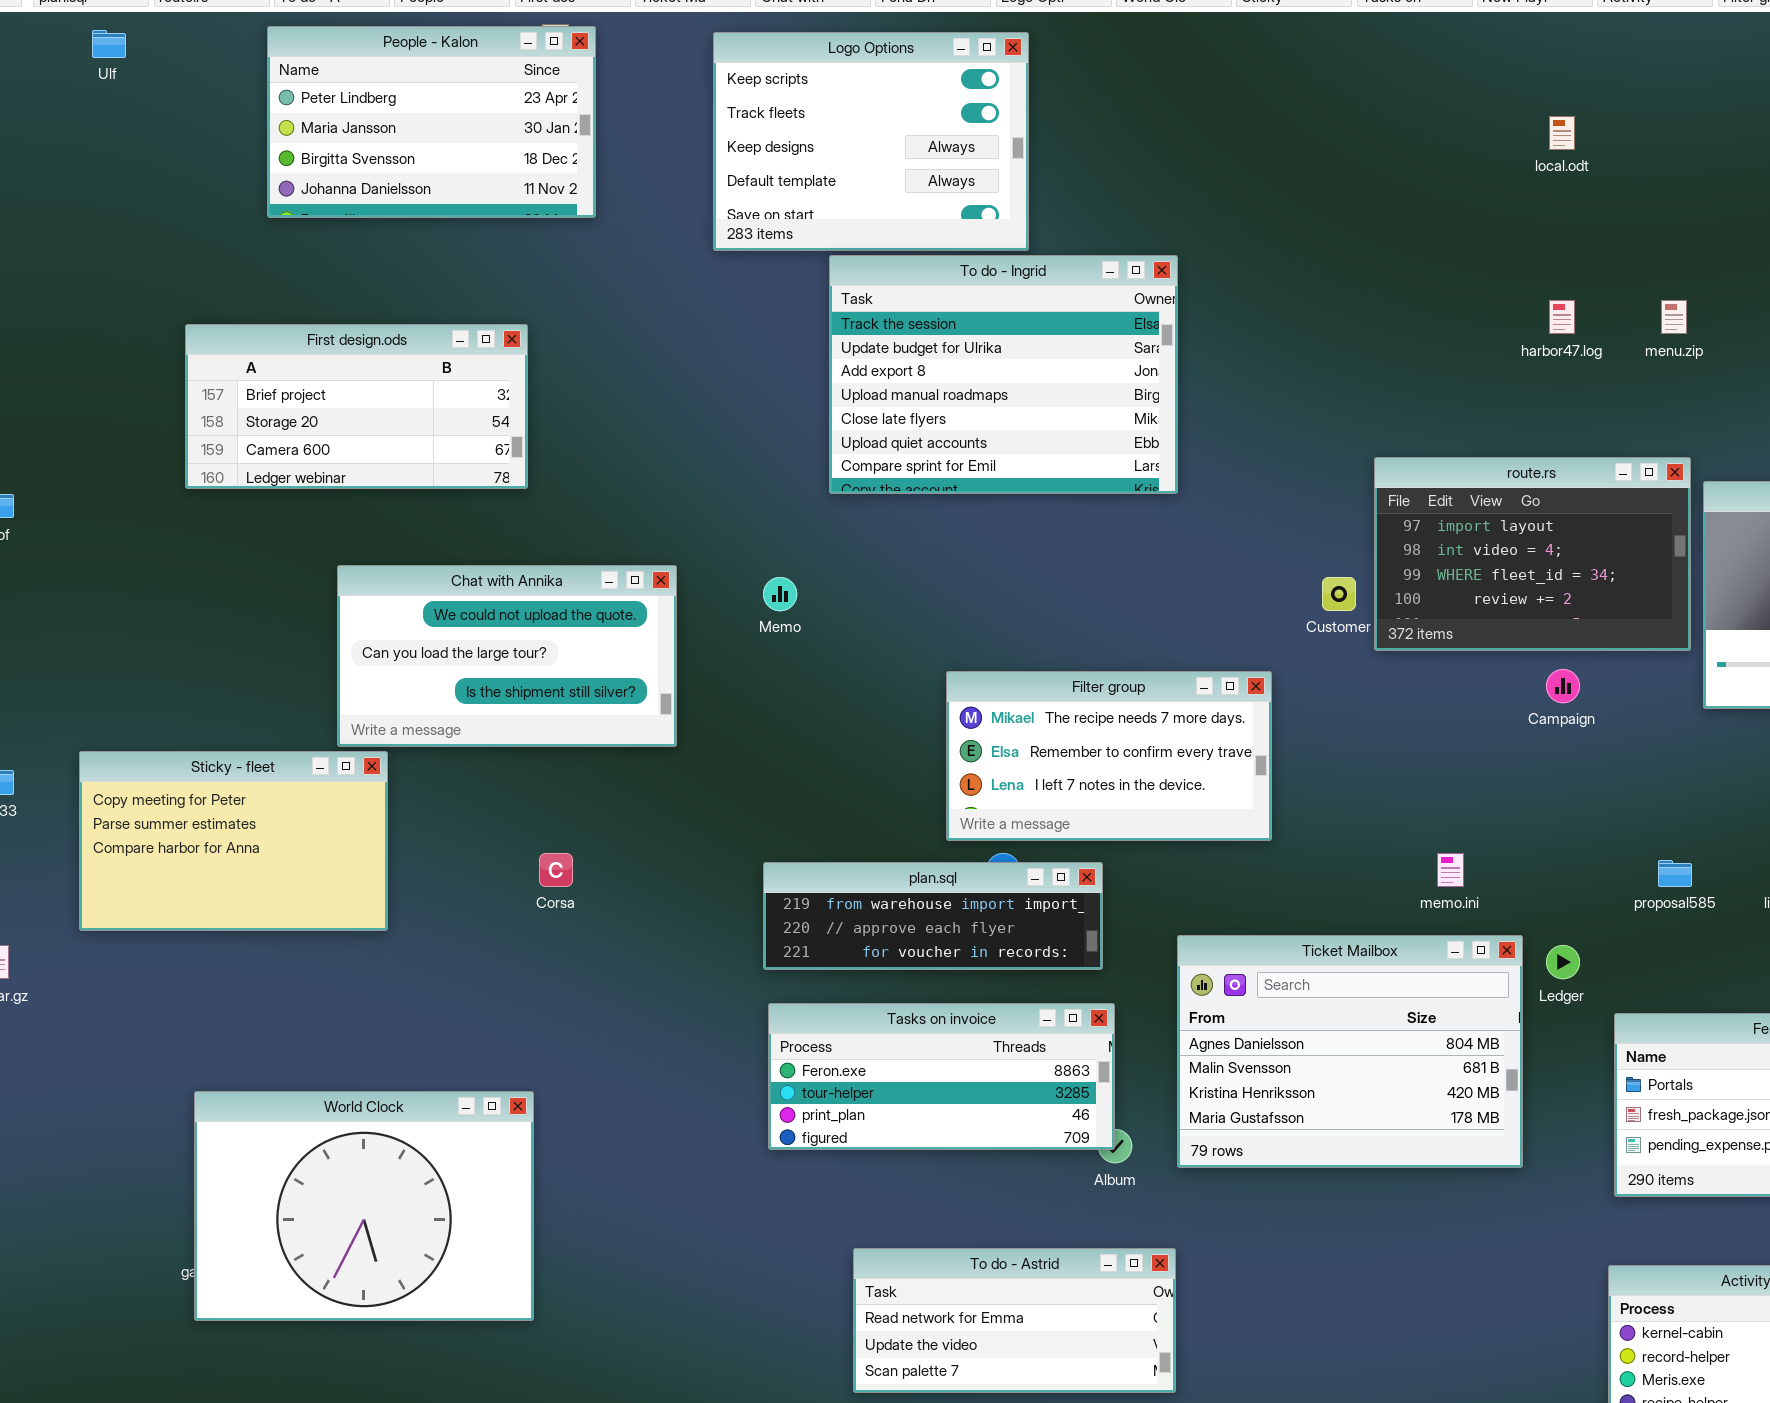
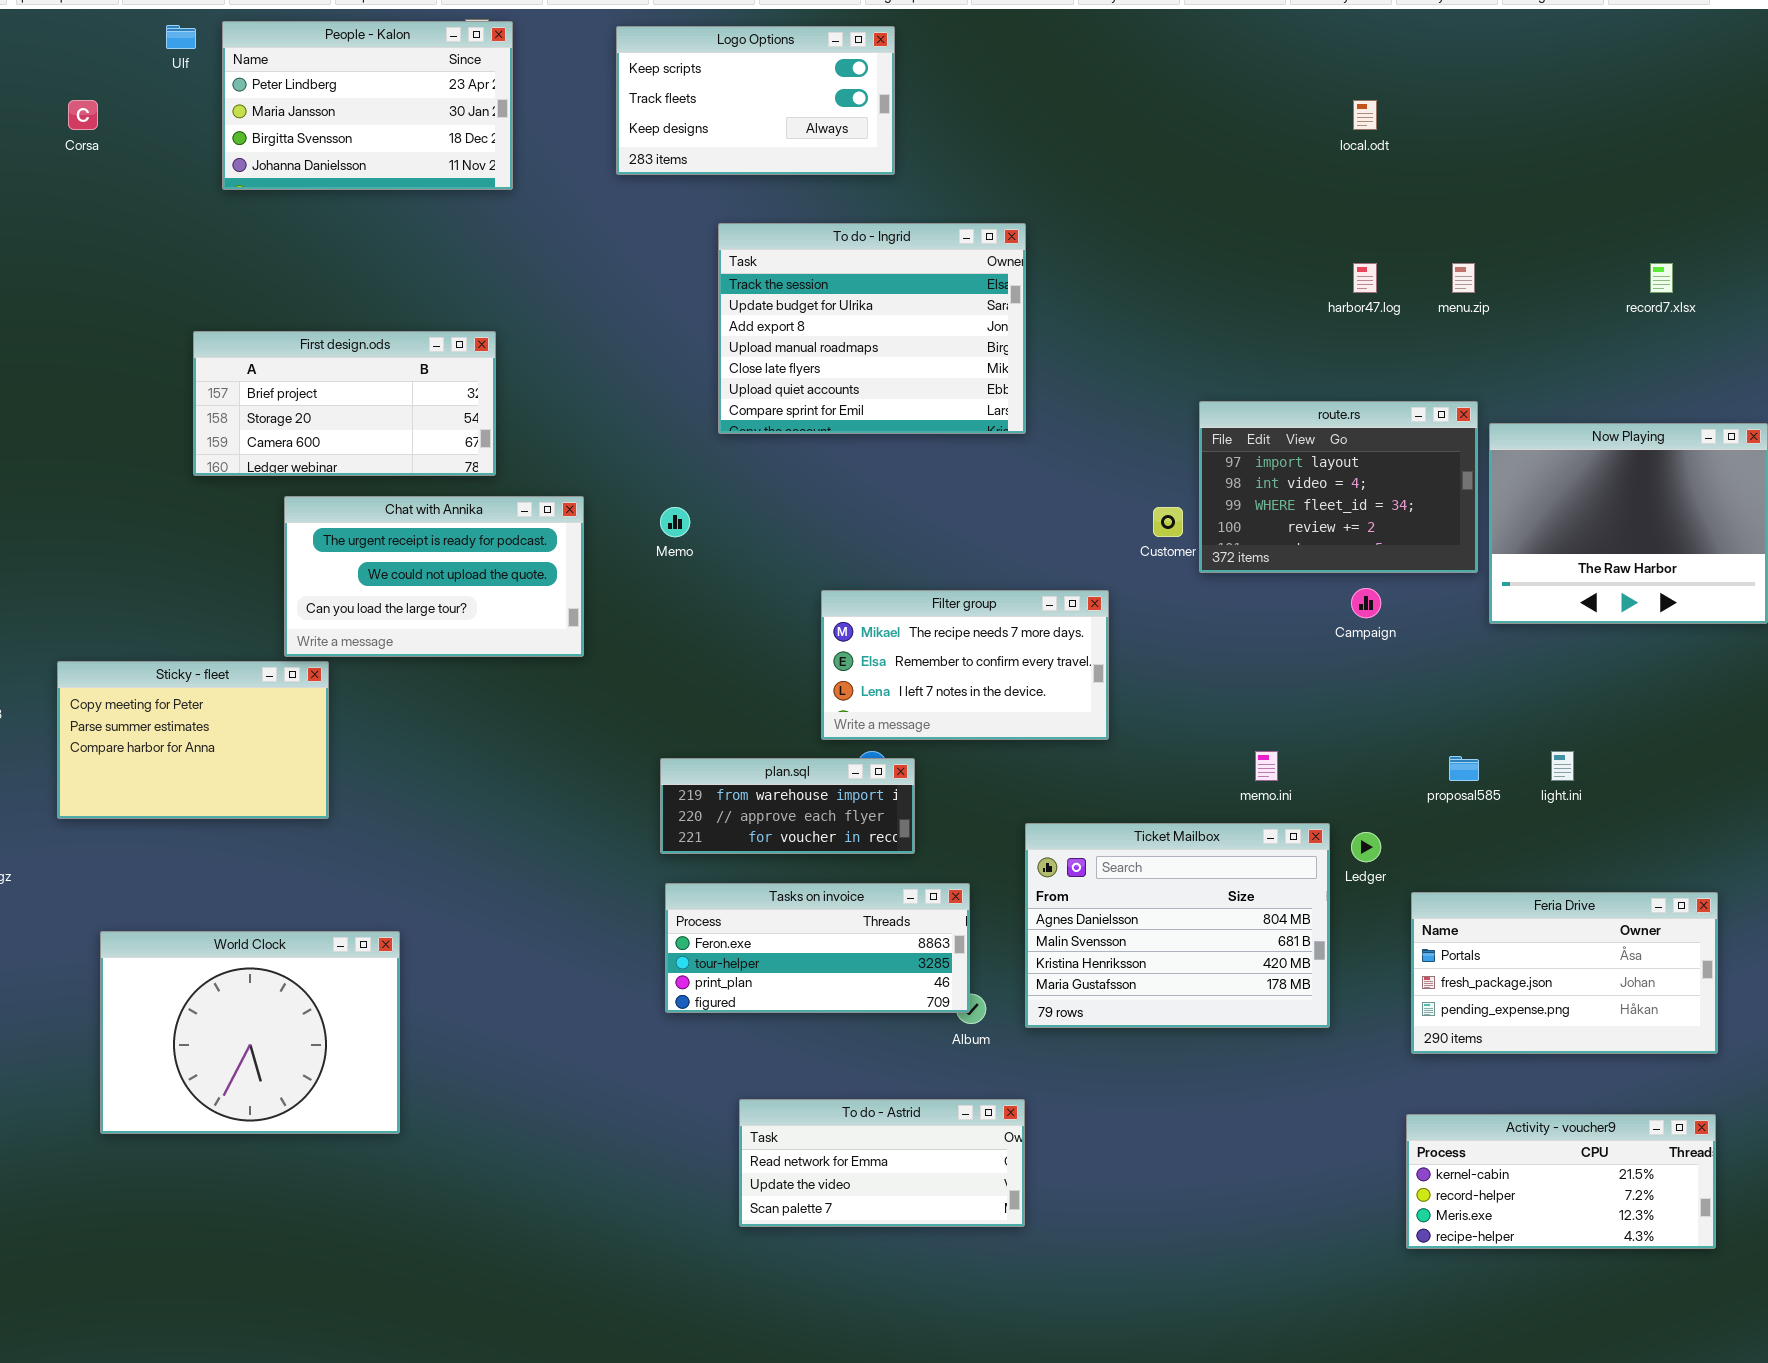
Ulf: [92,30,126,58] -> [166,25,196,49], moved
Logo Options: [713,32,1029,251] -> [616,26,895,175], resized
First design.ods: [185,324,528,489] -> [193,331,496,476], moved
Chat with Annika: [337,565,677,747] -> [284,496,584,657], scrolled up 1 row
Corsa: [539,853,573,887] -> [68,100,98,130], moved
plan.sql: [763,862,1103,970] -> [660,758,915,854], resized
World Clock: [194,1091,534,1321] -> [100,931,400,1134], moved

